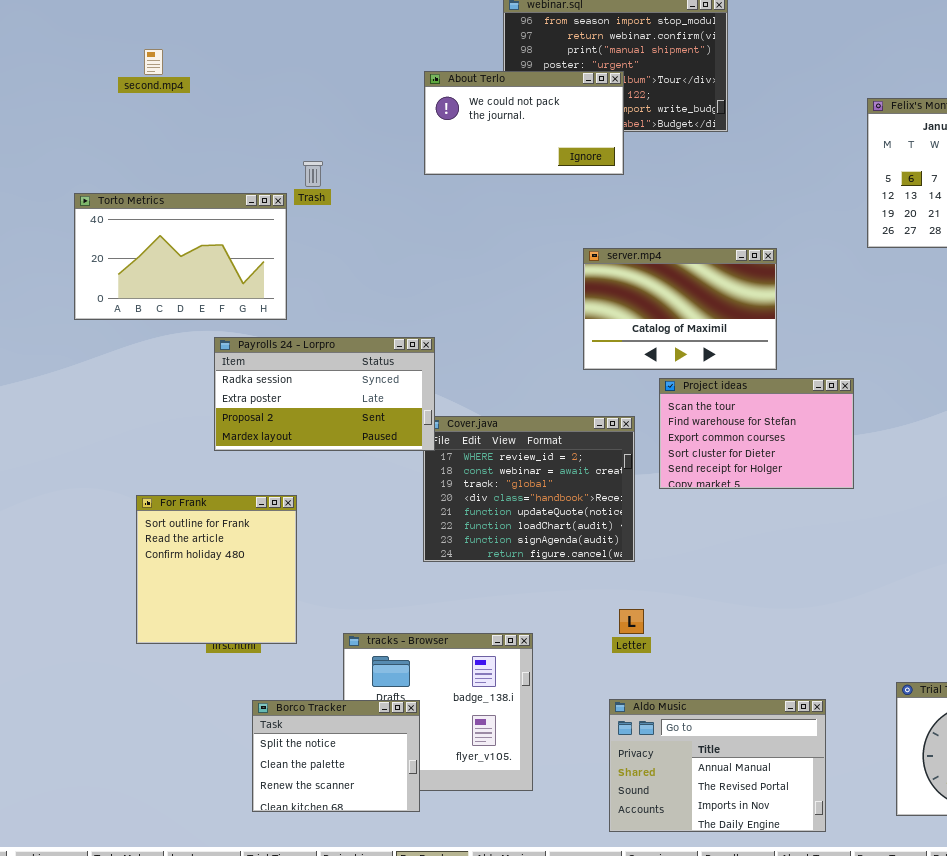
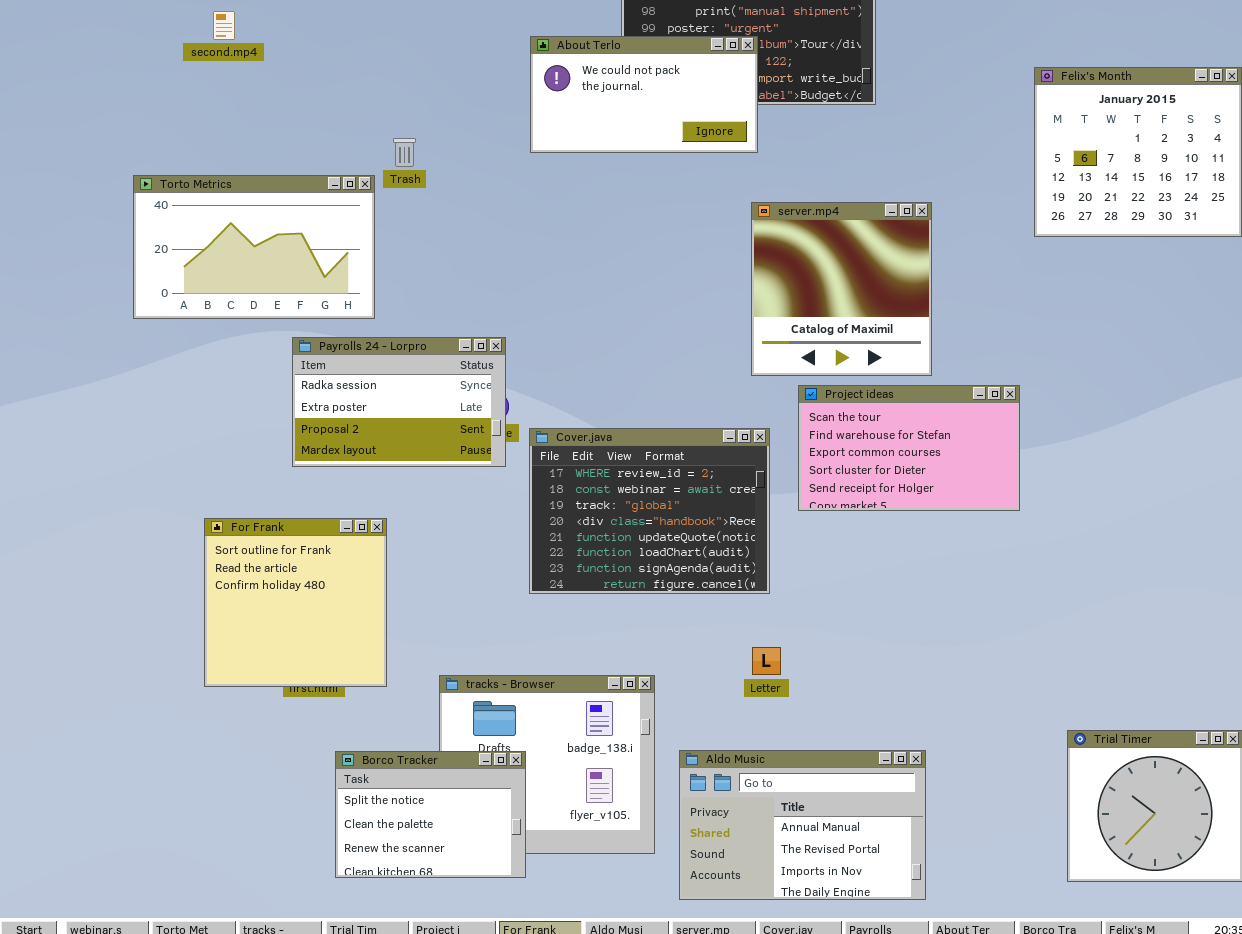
server.mp4: [583,248,777,370] -> [751,202,932,376], resized
Payrolls 24 - Lorpro: [214,337,435,451] -> [292,337,506,467], resized
Aldo Music: [609,699,826,832] -> [679,750,926,900], moved

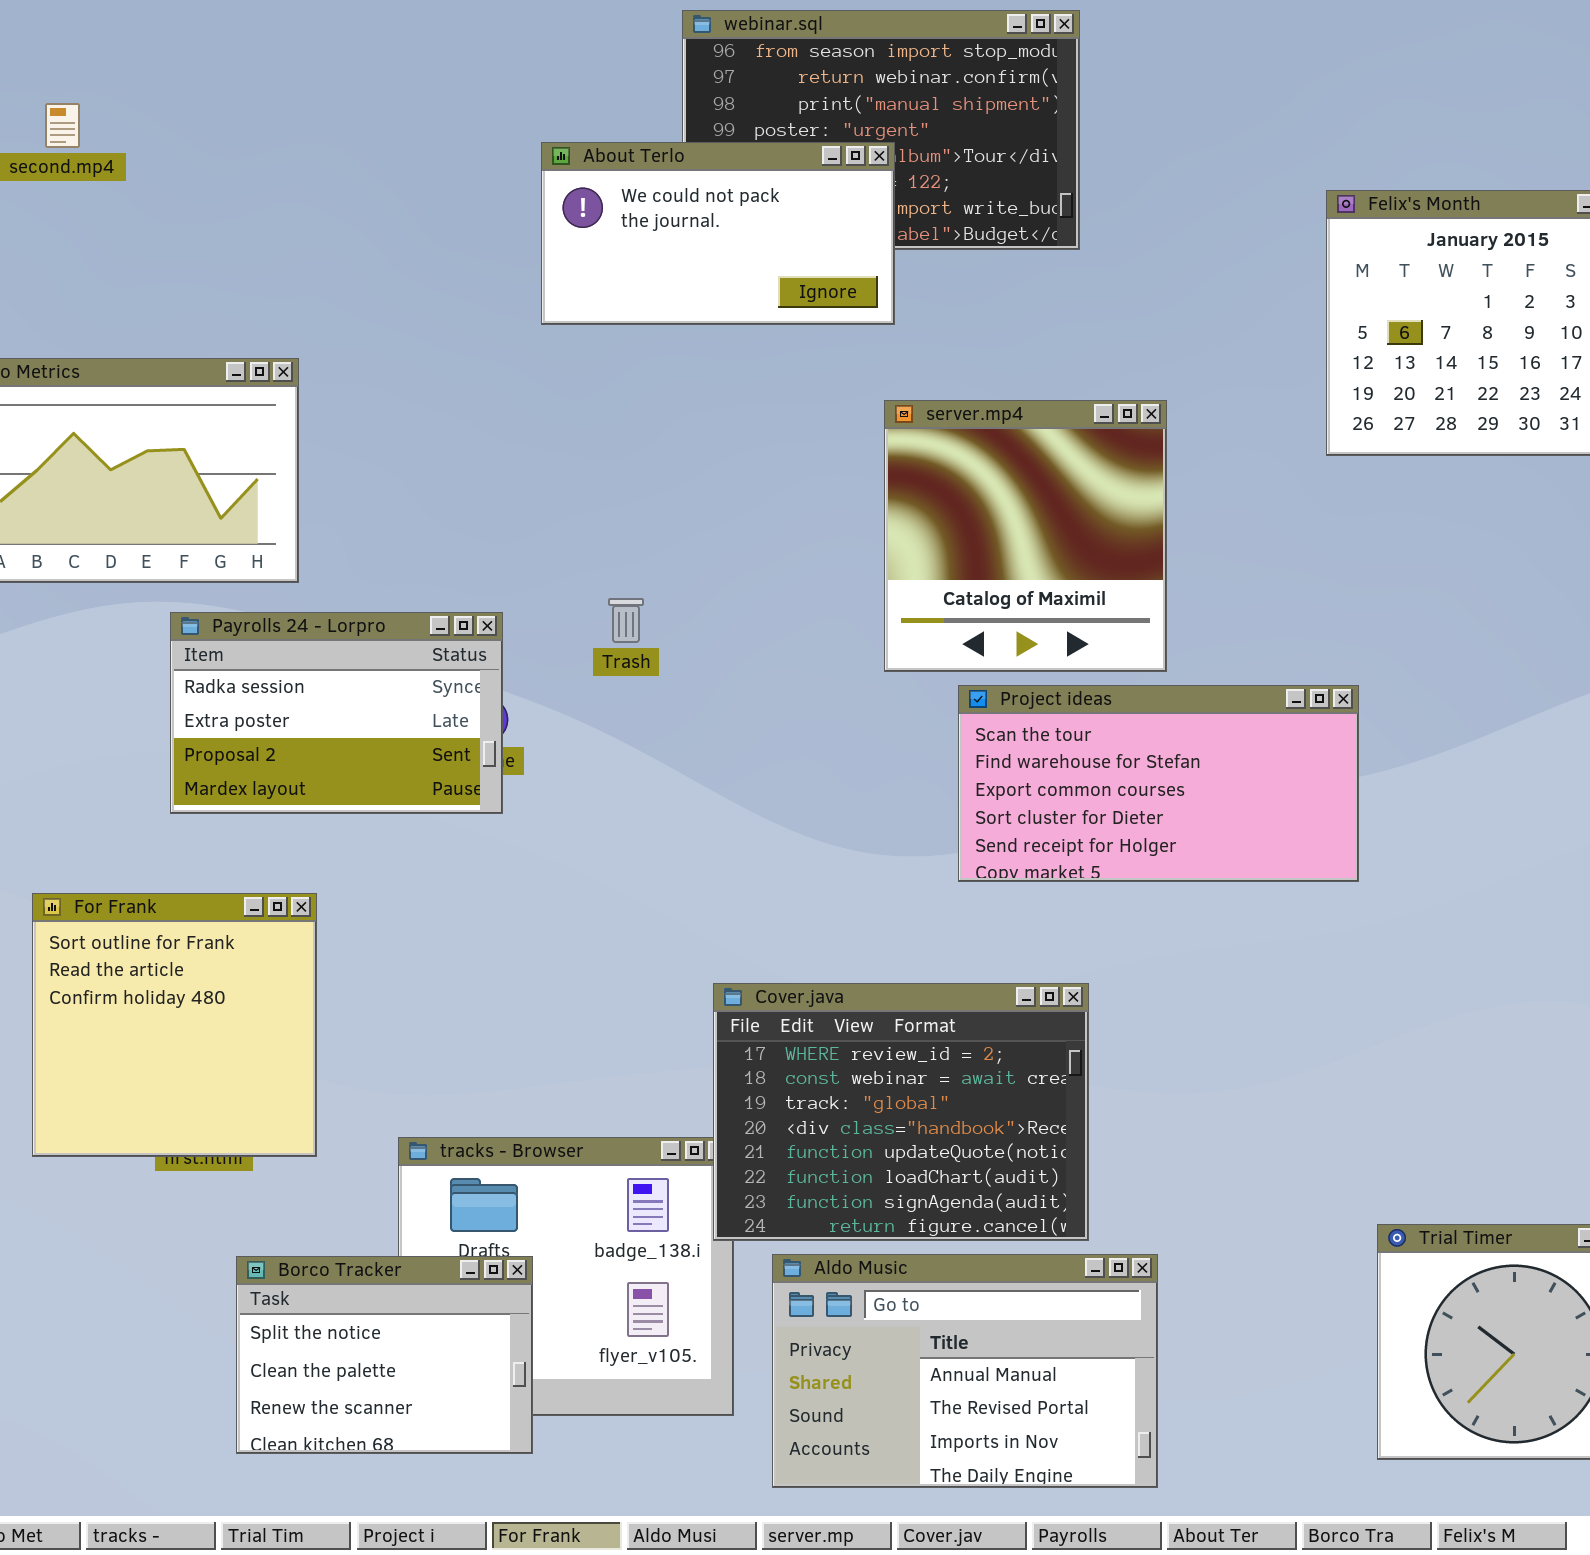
Trash: [393,138,416,167] -> [608,598,644,643], moved
Project ideas: [798,385,1020,511] -> [958,685,1359,882], resized
Cover.java: [529,428,770,594] -> [713,983,1089,1241], moved

